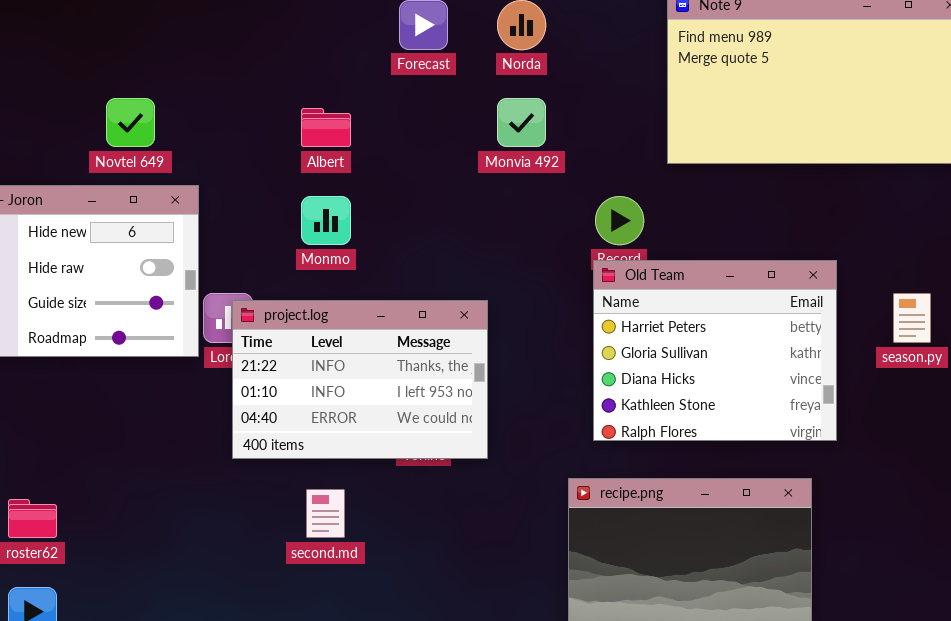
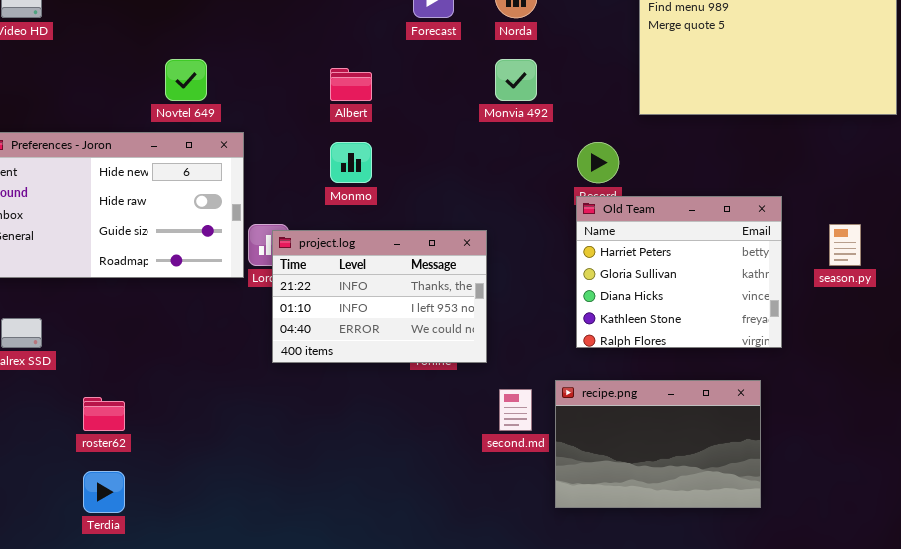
second.md: [306,489,345,538] -> [499,389,532,431], moved

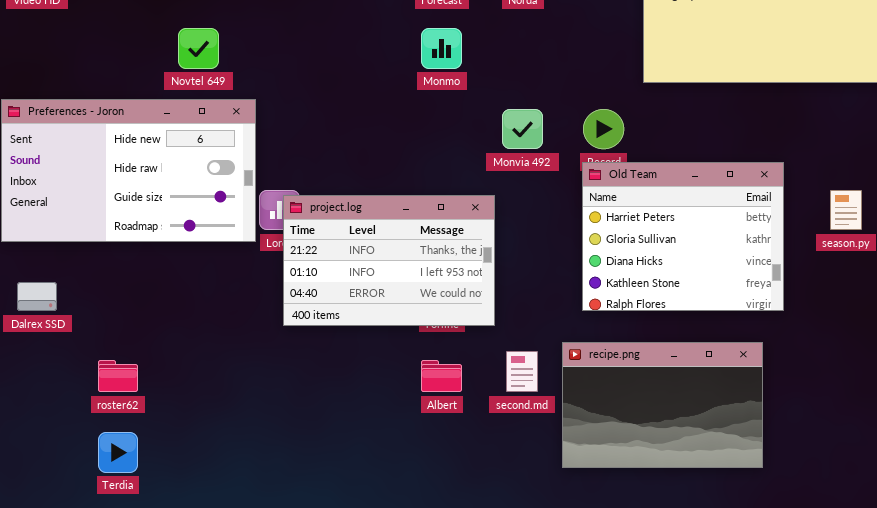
Monvia 492: [495,59,537,101] -> [502,109,543,149], moved
Albert: [330,68,372,101] -> [421,360,462,392], moved
Monmo: [330,142,372,183] -> [421,28,462,69], moved

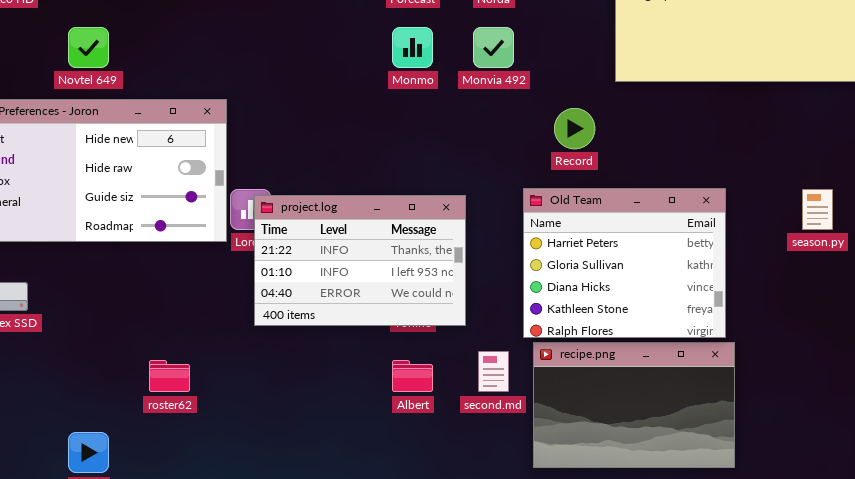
Novtel 649: [178,28,219,69] -> [68,27,109,68], moved
Monvia 492: [502,109,543,149] -> [473,27,514,68], moved
Old Team: [582,162,784,311] -> [523,188,726,338], moved
roster62: [98,360,138,392] -> [149,360,190,392], moved

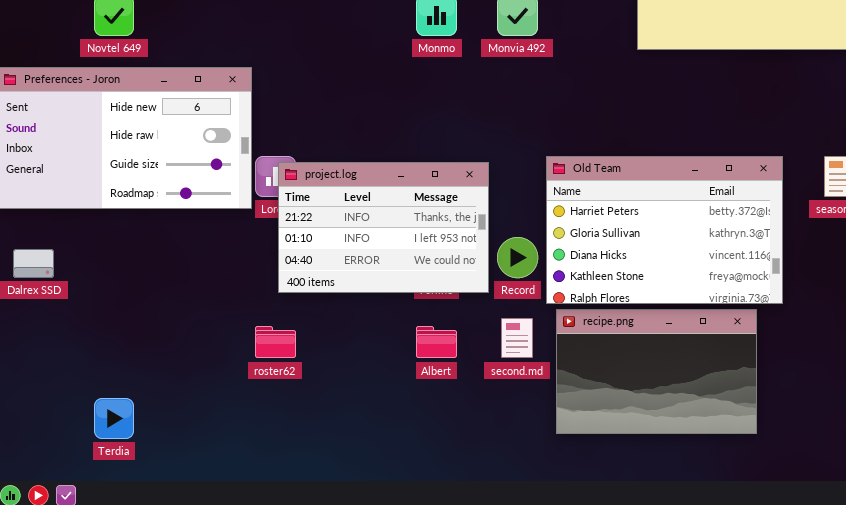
Record: [554,108,595,149] -> [497,237,538,278], moved
Old Team: [523,188,726,338] -> [546,156,783,304], resized
roster62: [149,360,190,392] -> [255,326,296,358], moved

